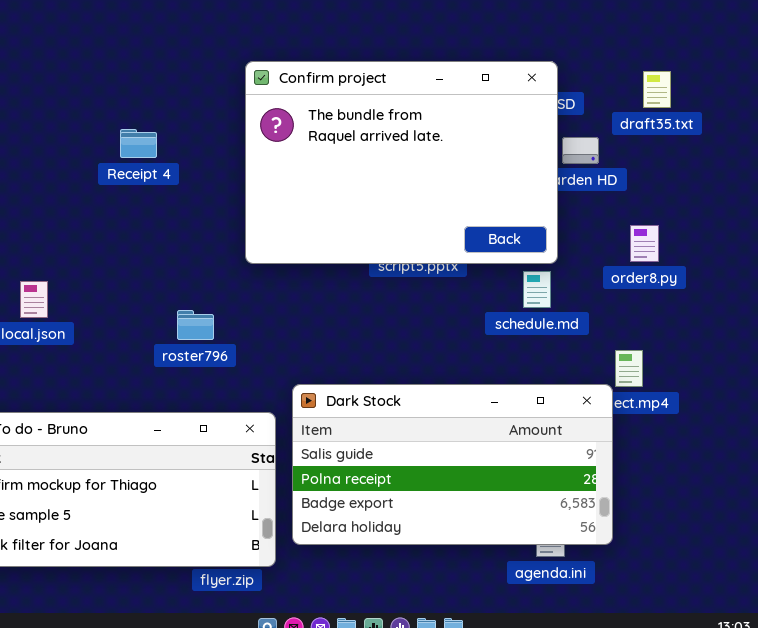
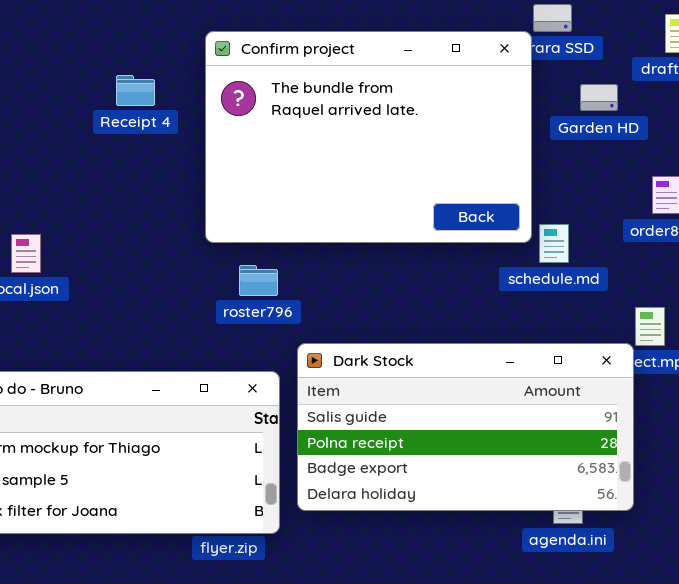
Confirm project: [245,61,558,264] -> [205,31,532,243], moved
roster796: [177,310,214,340] -> [239,265,278,296], moved

